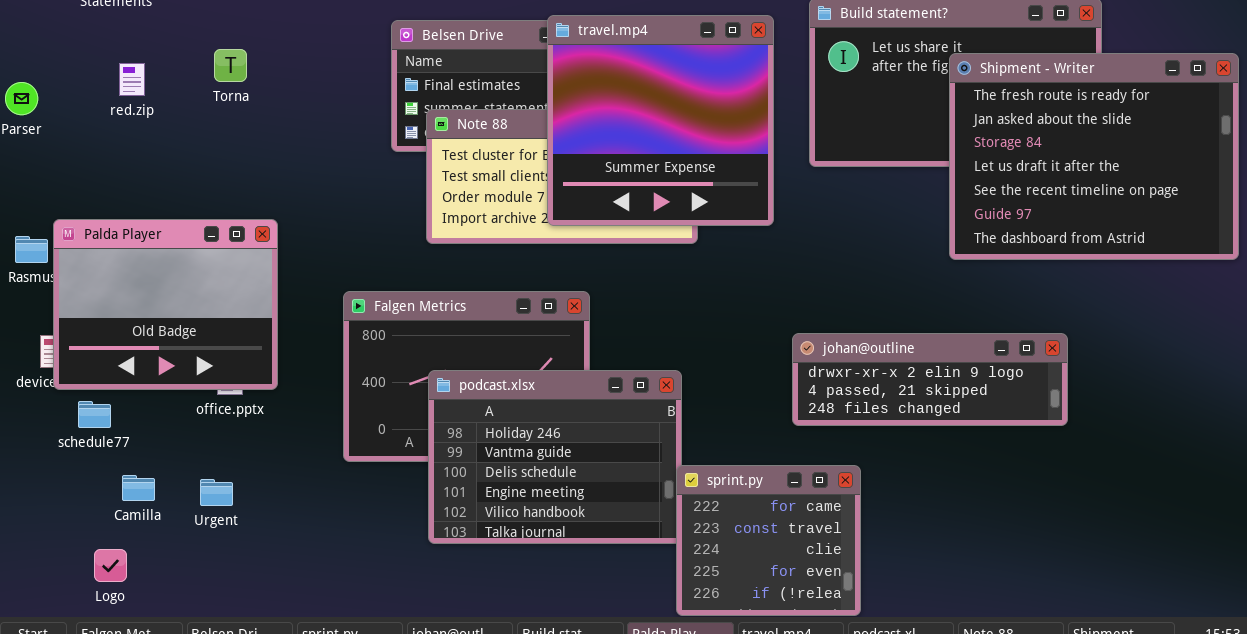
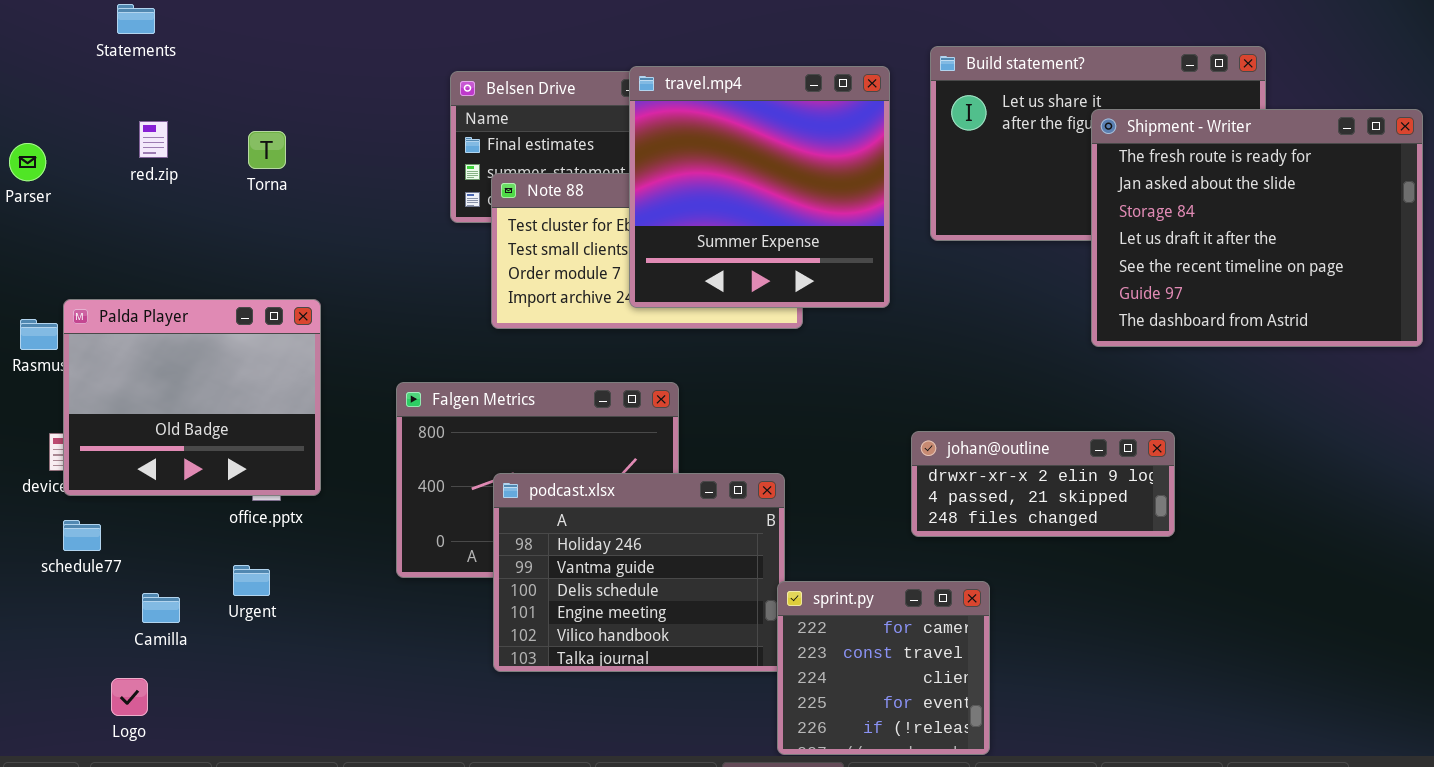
Torna: [214,49,247,82] -> [248,131,286,169], moved
johan@outline: [792,333,1068,426] -> [911,431,1175,537], resized
schedule77: [78,401,111,428] -> [63,520,101,551], moved
Urgent: [200,479,233,506] -> [233,565,270,596], moved

